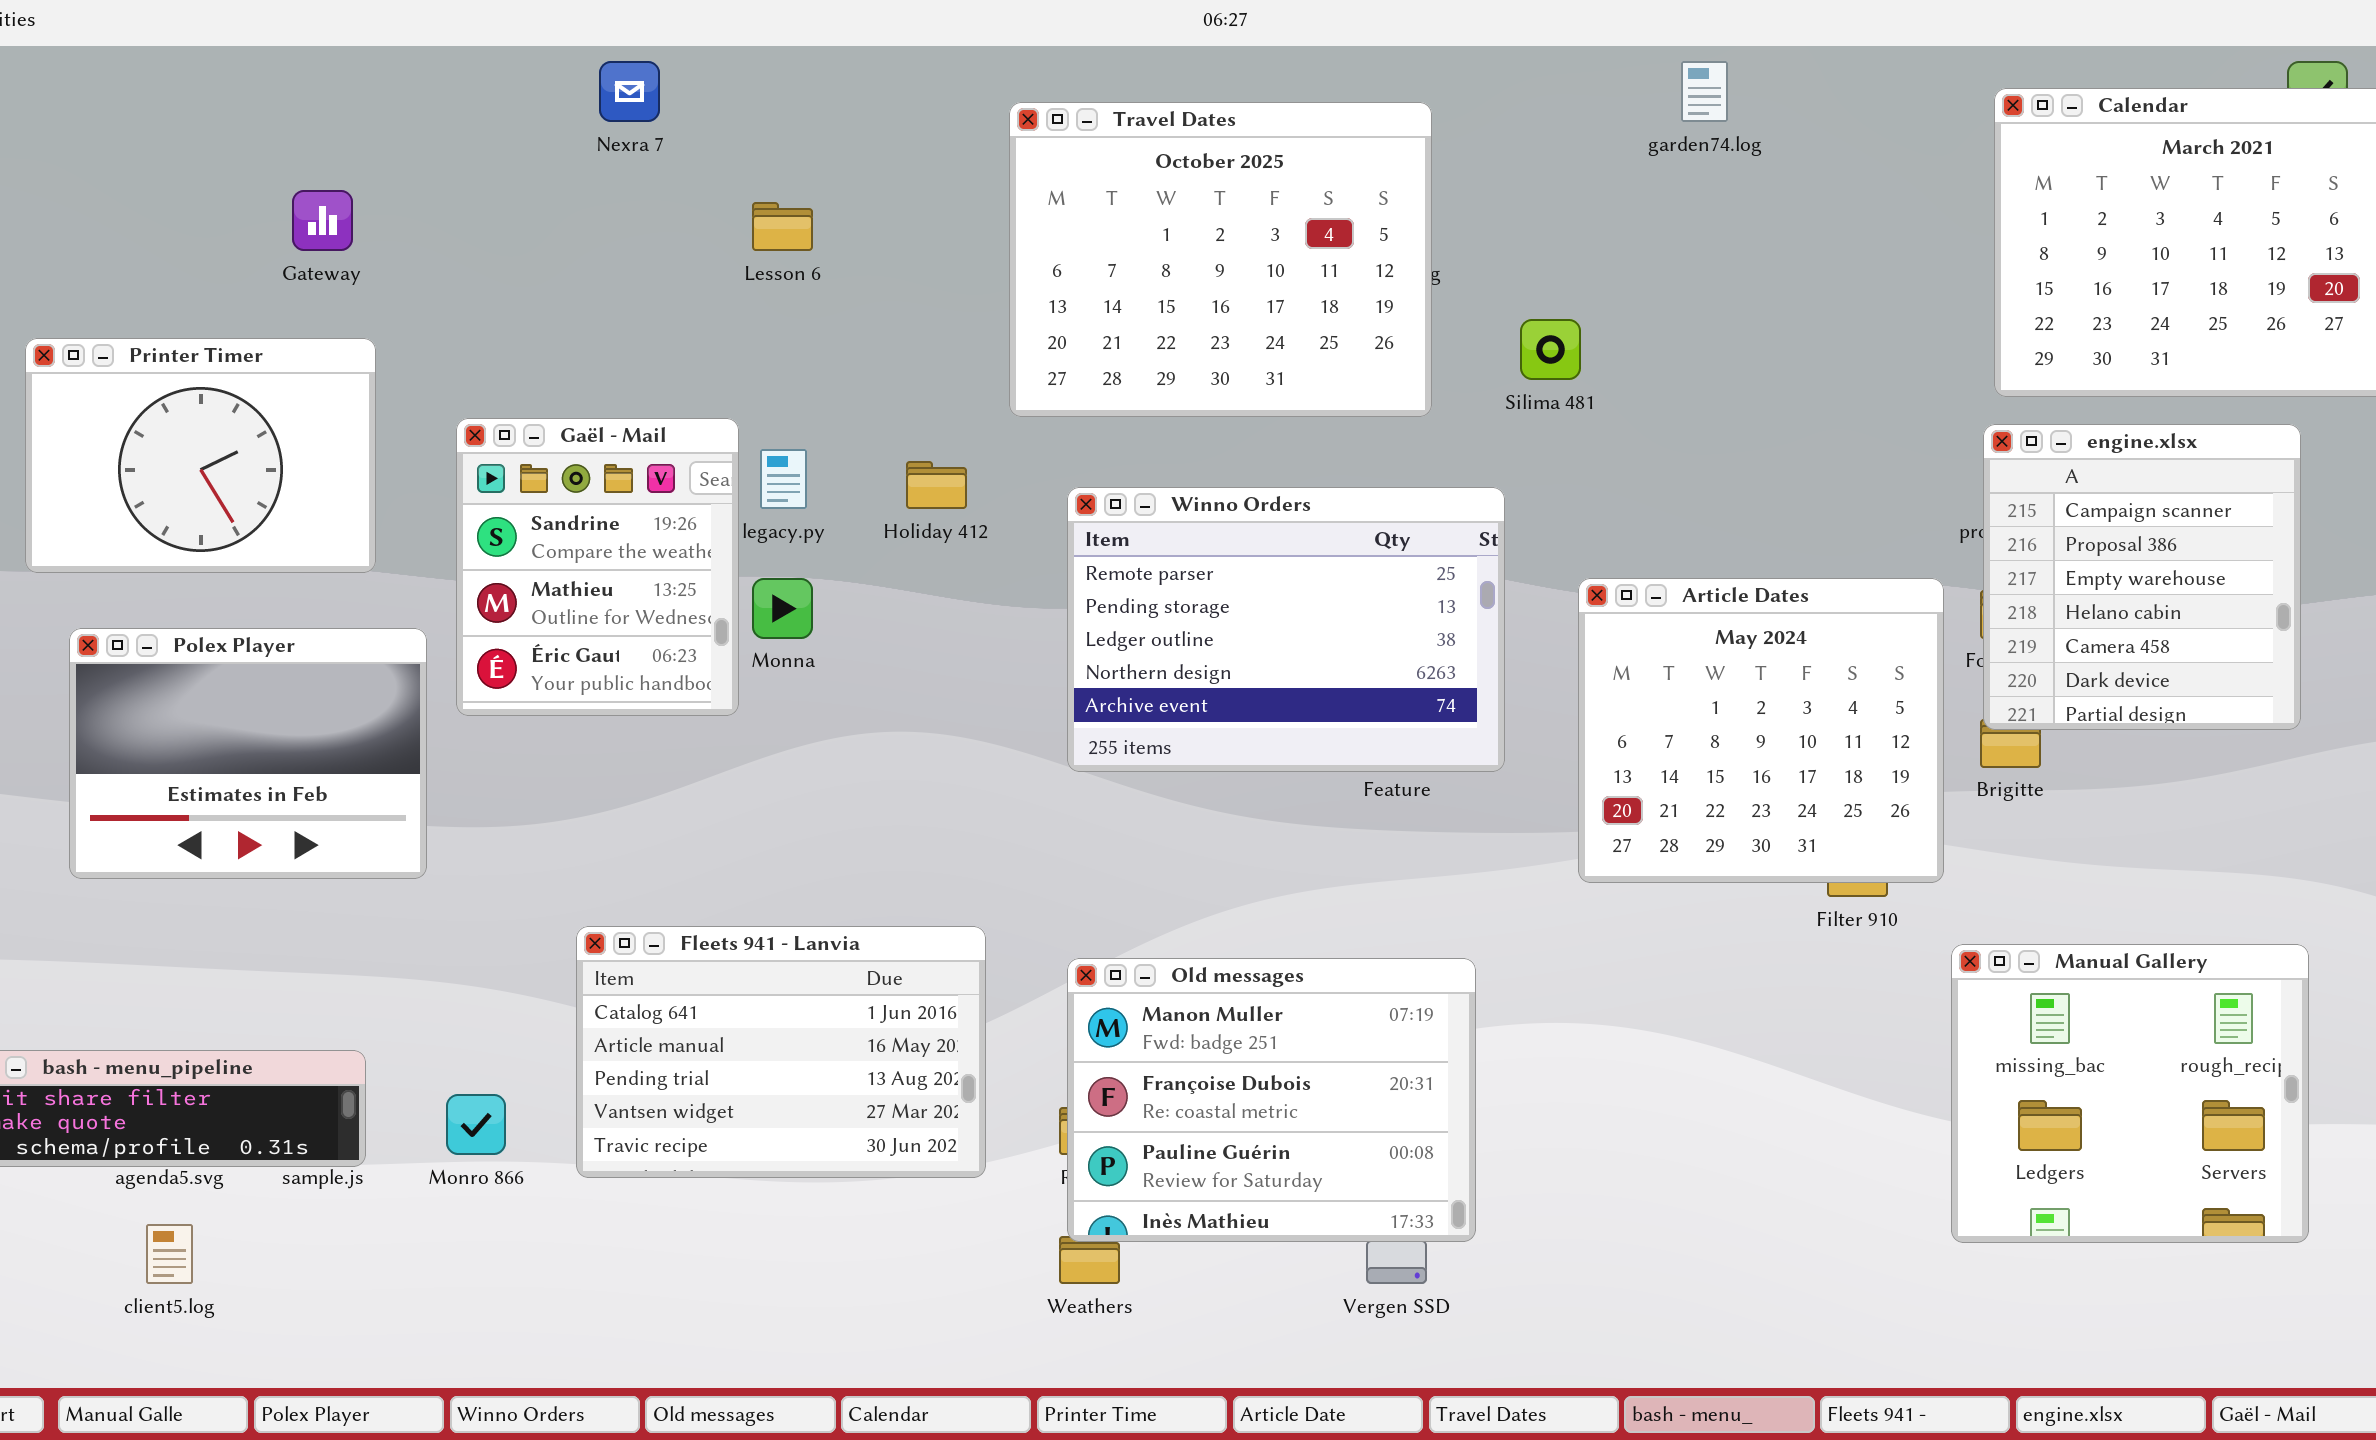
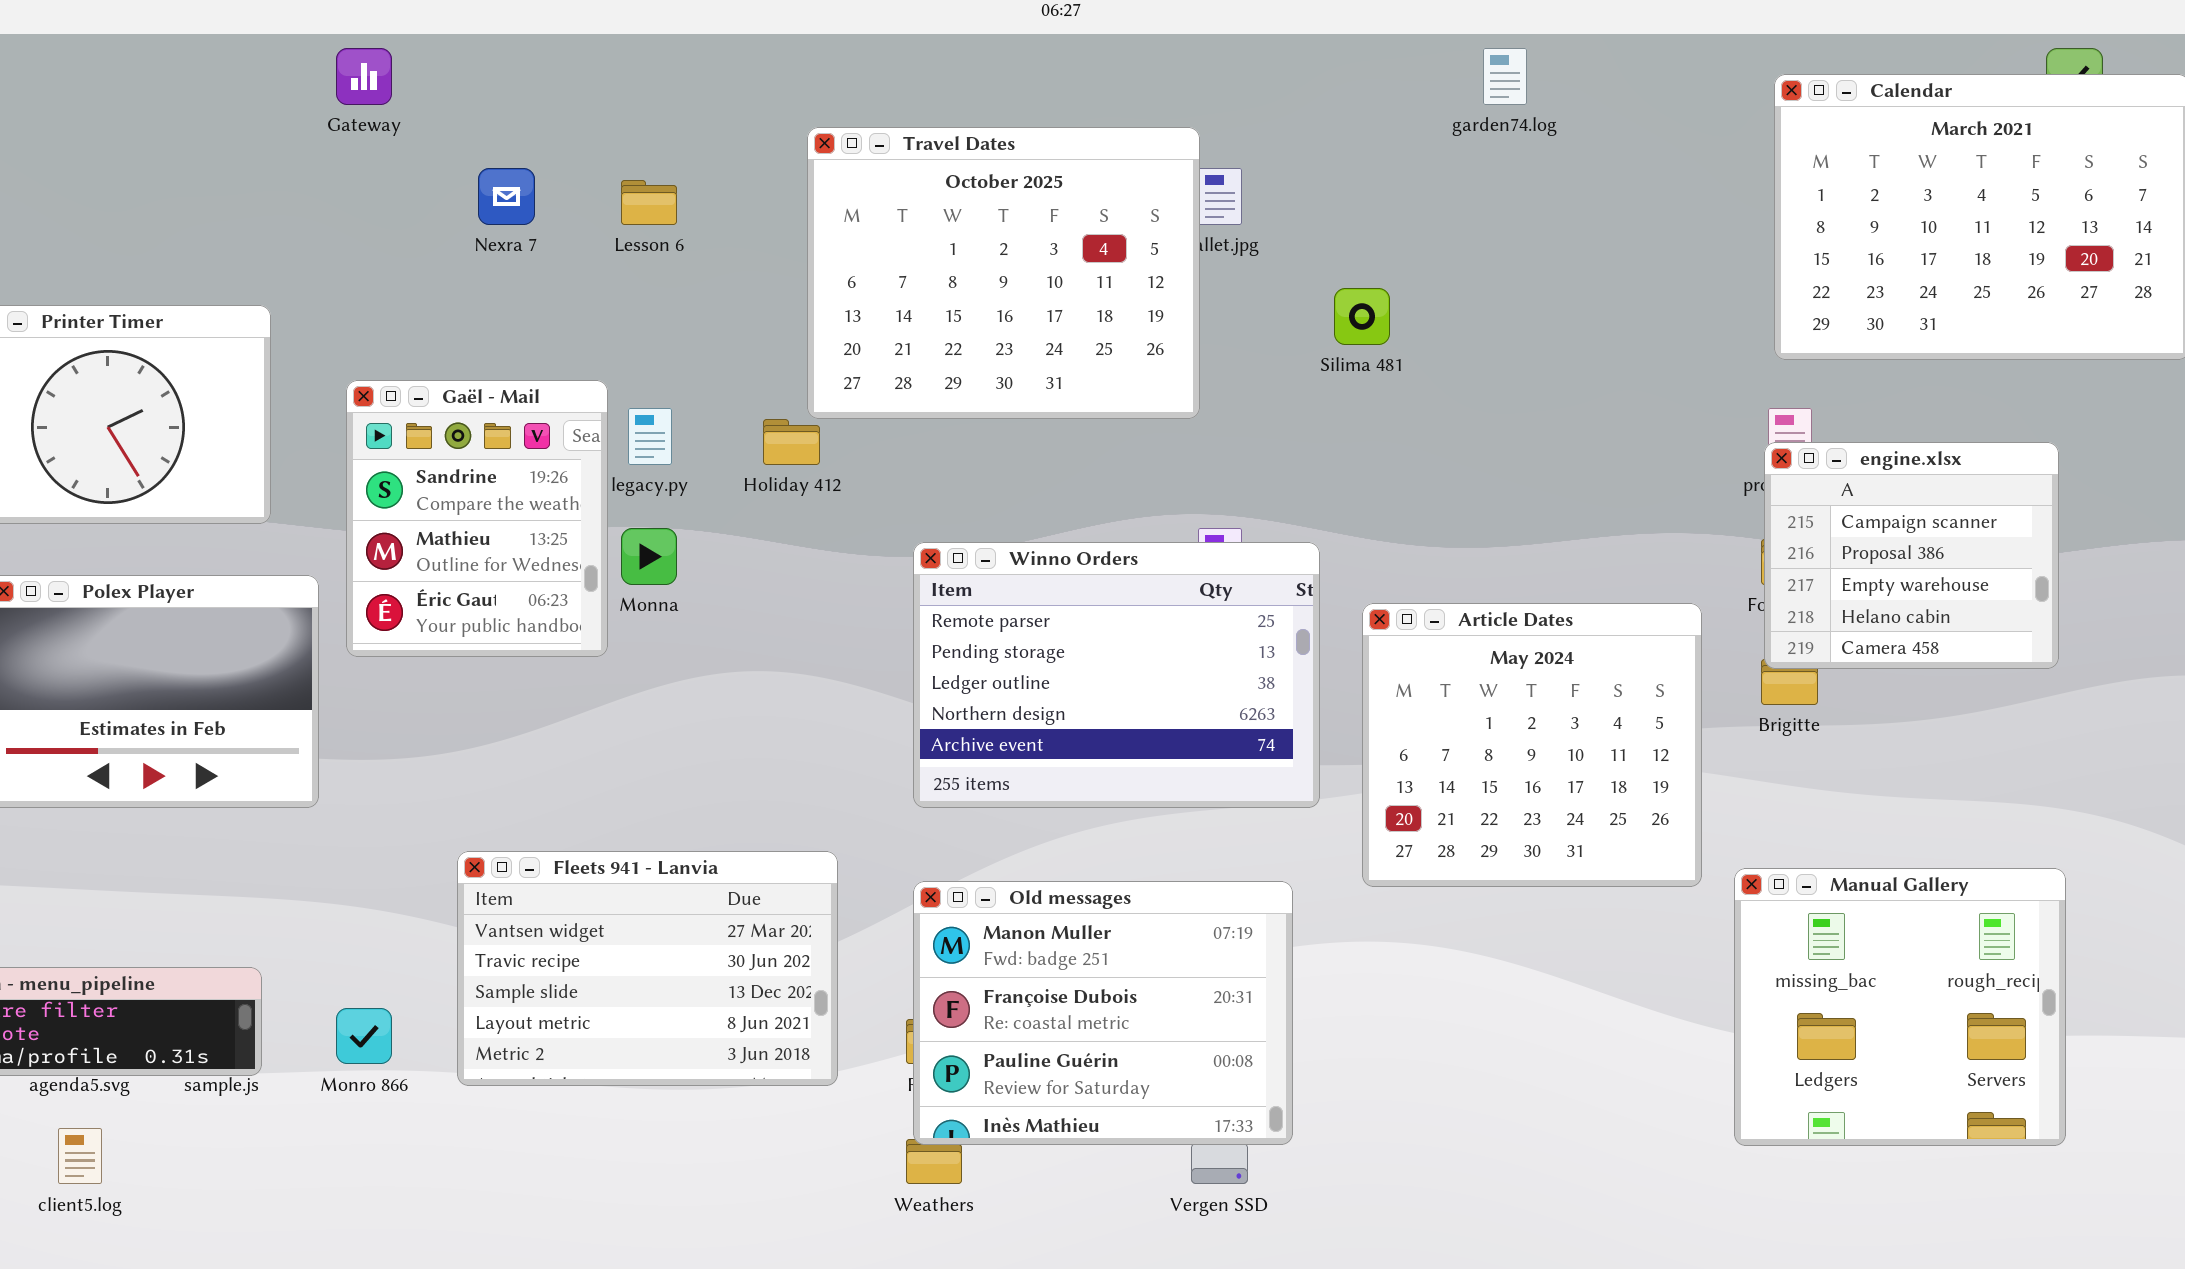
Nexra 7: [599,61,660,122] -> [478,168,535,225], moved
Travel Dates: [1009,102,1432,417] -> [807,127,1200,419], moved
Gateway: [292,190,353,251] -> [336,48,392,105], moved
engine.xlsx: [1983,424,2301,730] -> [1764,442,2059,669], resized
Winno Orders: [1067,487,1505,772] -> [913,542,1320,808], moved
Article Dates: [1578,578,1944,883] -> [1362,603,1702,887], moved
Fleets 941 - Lanvia: [576,926,986,1178] -> [457,851,838,1086], scrolled down 3 rows

